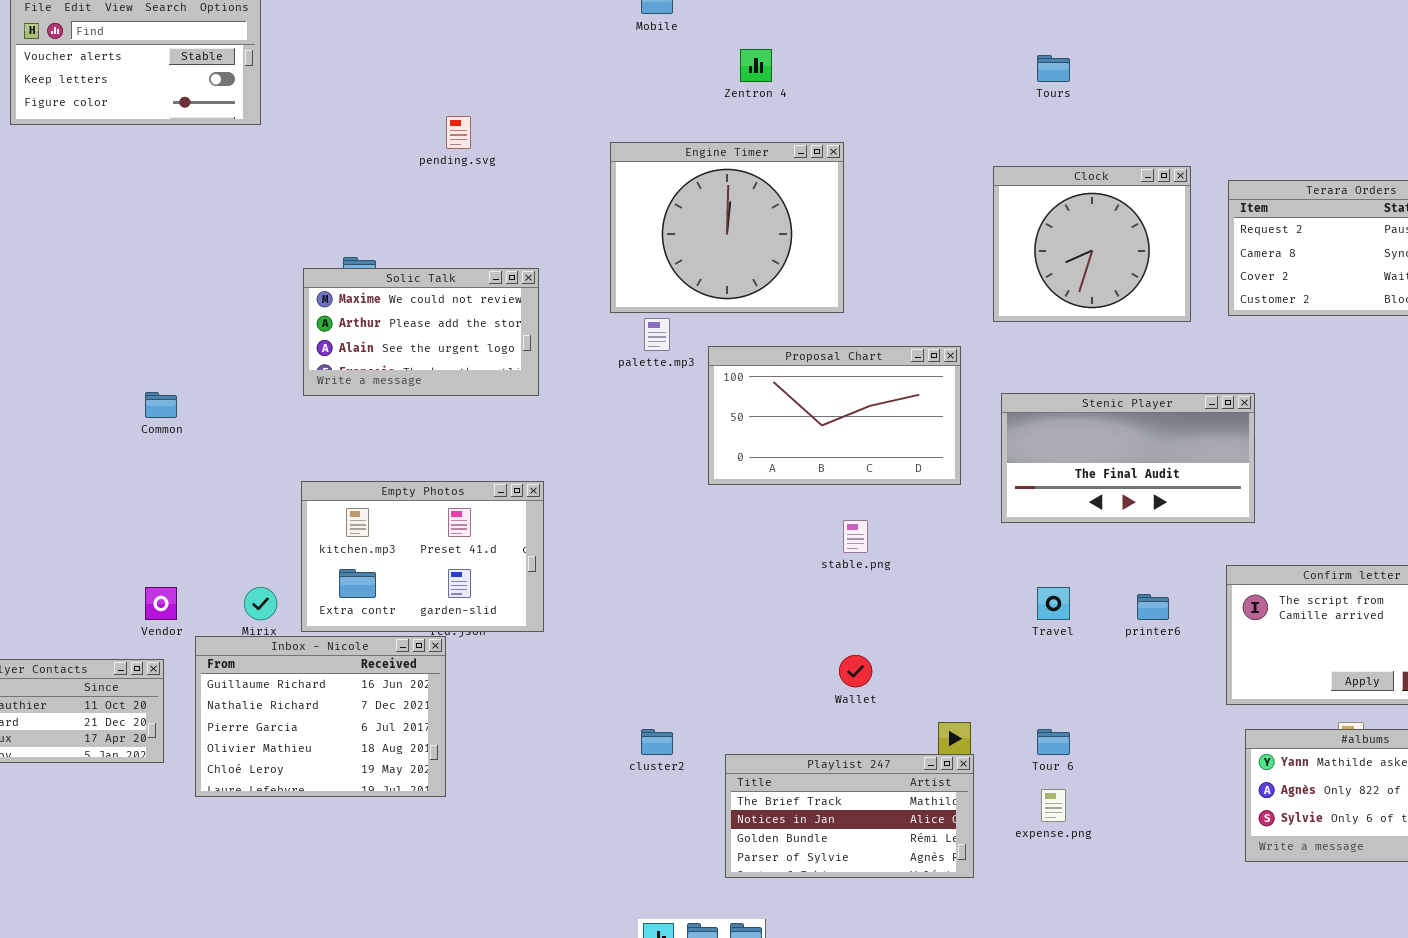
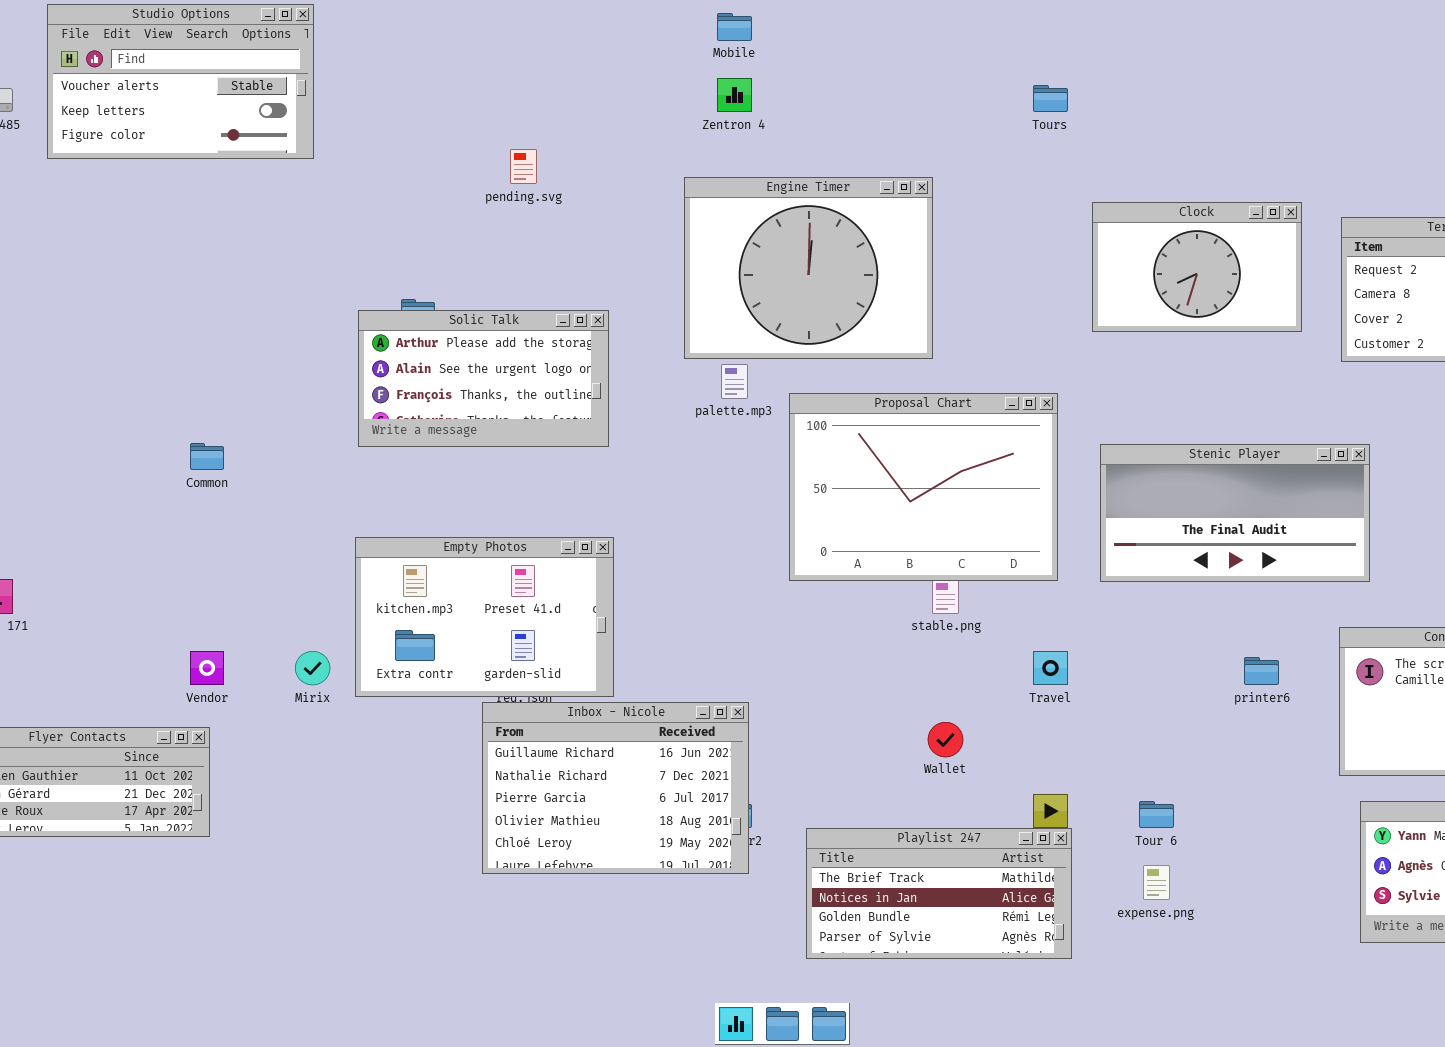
Zentron 4: [740,49,772,82] -> [717,78,752,112], moved
Tours: [1037,55,1070,82] -> [1033,85,1068,112], moved
Clock: [993,166,1191,322] -> [1092,202,1302,332], resized
Solic Talk: [303,268,539,396] -> [358,310,609,447], scrolled down 1 row
Proposal Chart: [708,346,961,485] -> [789,393,1058,581], resized
Travel: [1037,587,1070,620] -> [1033,651,1068,685], moved
Inbox - Nicole: [195,636,446,797] -> [482,702,749,874], moved

